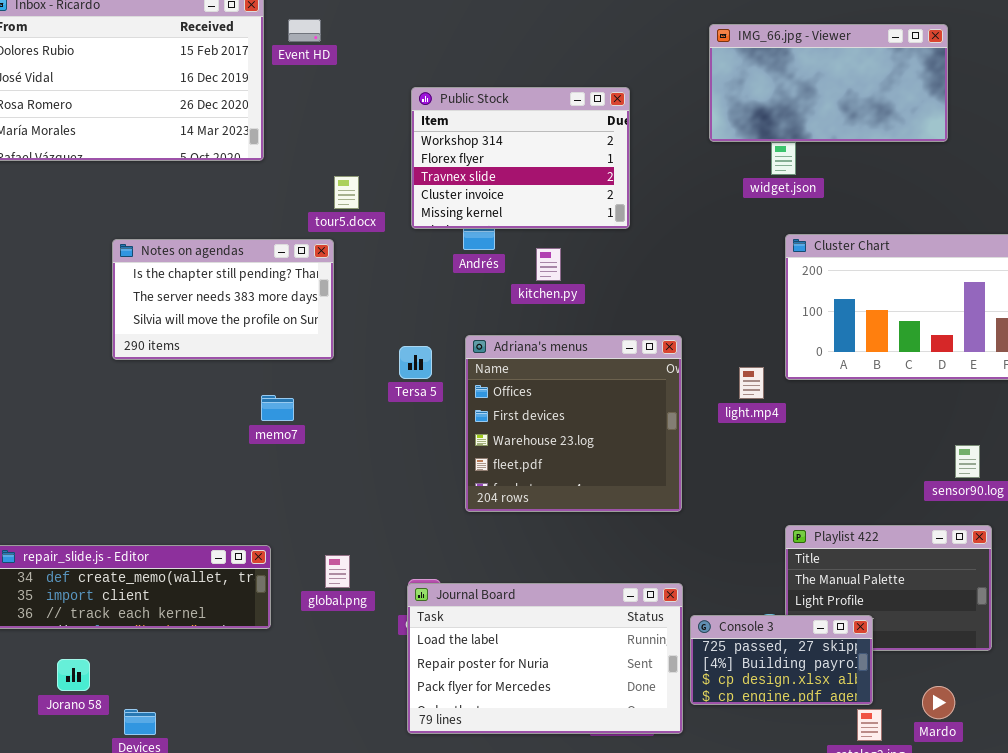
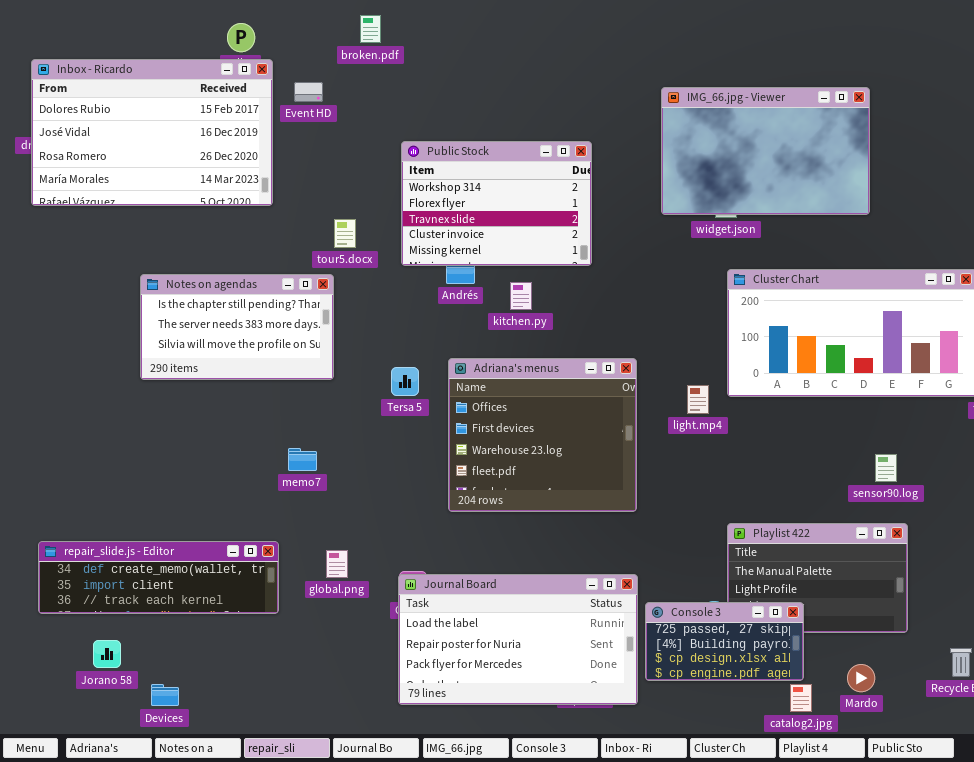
IMG_66.jpg - Viewer: [709,24,948,142] -> [661,87,870,215], resized
memo7: [261,395,294,421] -> [288,448,317,471], moved

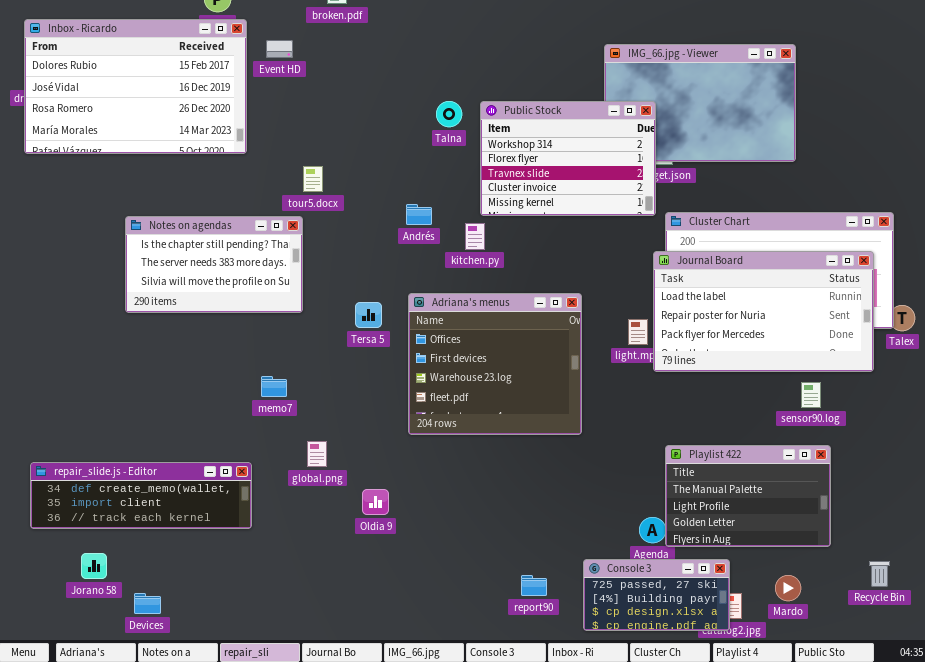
Public Stock: [401,141,592,266] -> [480,101,656,216], moved
global.png: [326,550,348,578] -> [307,441,327,467], moved
Journal Board: [398,574,638,705] -> [653,251,874,372], moved
Console 3: [645,602,804,681] -> [583,559,730,631], moved

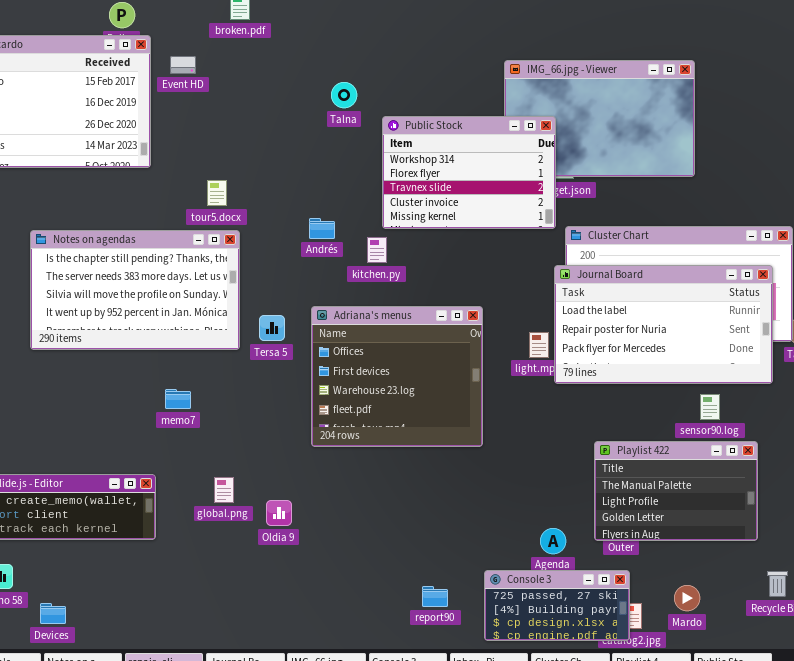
Talna: [436,101,462,127] -> [331,82,357,108], moved
Notes on agendas: [125,216,303,313] -> [30,230,240,350], resized
global.png: [307,441,327,467] -> [214,477,234,503], moved
Playlist 422: [665,445,831,547] -> [594,441,758,541], moved

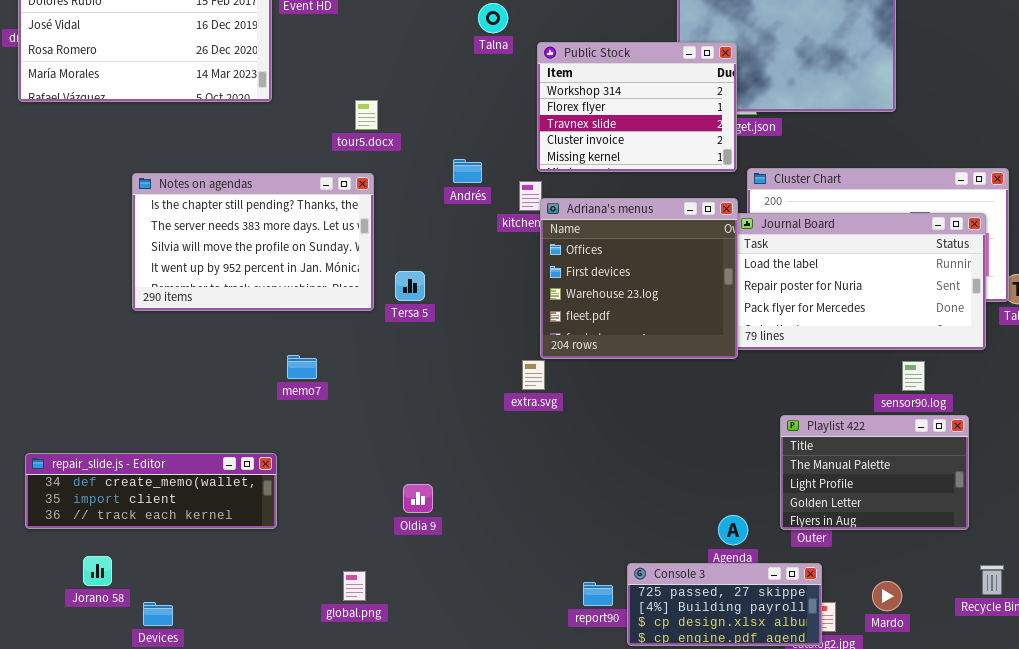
tour5.docx: [207,180,227,206] -> [355,100,378,130], moved
Adriana's menus: [311,306,483,447] -> [540,198,738,359], moved
global.png: [214,477,234,503] -> [343,571,366,601], moved
Console 3: [484,570,630,641] -> [627,563,822,646], resized

